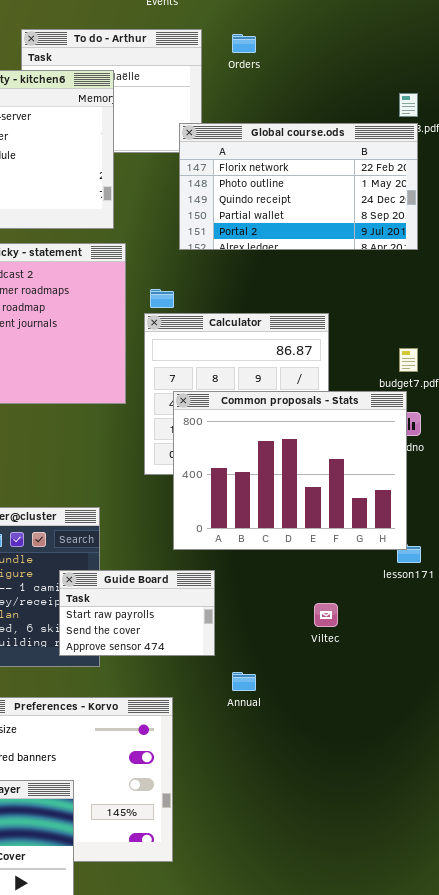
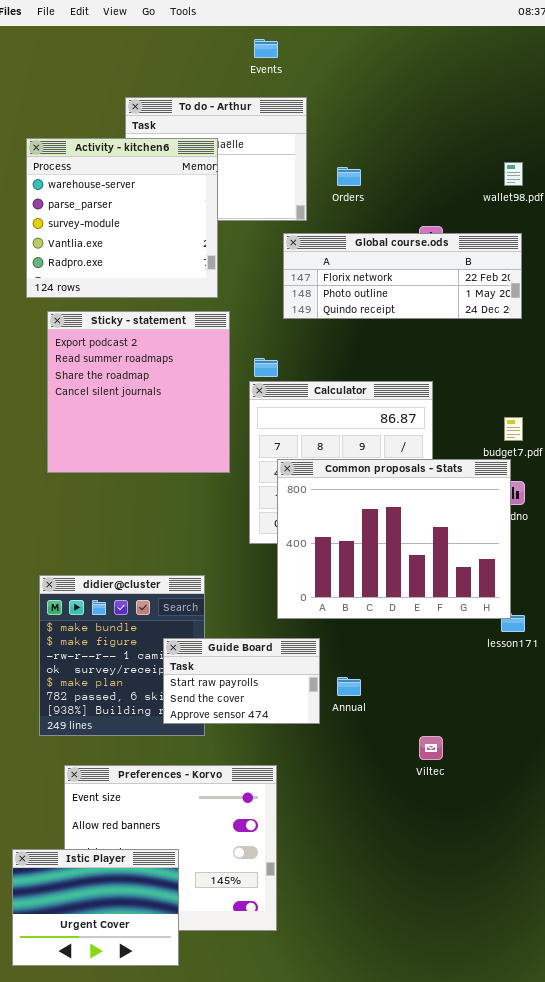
Orders: [232,34,256,53] -> [337,167,361,186], moved
Global course.ods: [179,123,418,250] -> [283,233,522,319], resized
Viltec: [314,603,338,627] -> [419,736,443,760], moved
Annual: [232,672,256,691] -> [337,677,361,696], moved

